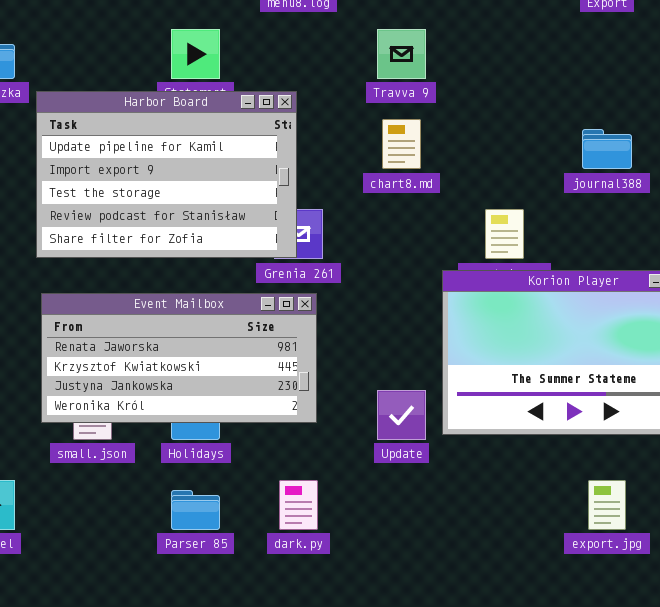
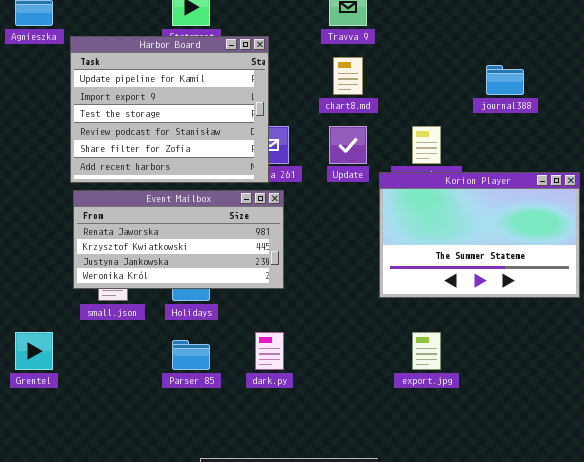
Harbor Board: [36,91,297,258] -> [70,36,269,183], resized
Update: [377,390,426,440] -> [329,126,367,164], moved
export.jpg: [588,480,626,530] -> [412,332,441,370], moved

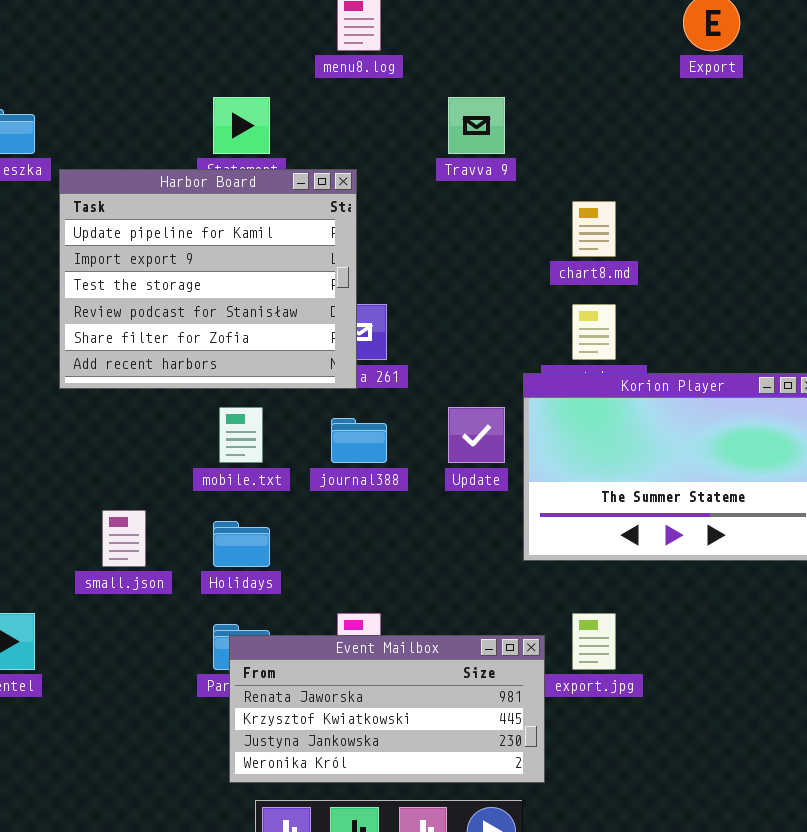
chart8.md: [333,57,363,95] -> [572,201,616,257], moved
journal388: [486,65,524,95] -> [331,418,387,463], moved
Update: [329,126,367,164] -> [448,407,505,463], moved
Event Mailbox: [73,190,284,289] -> [229,635,545,783], moved

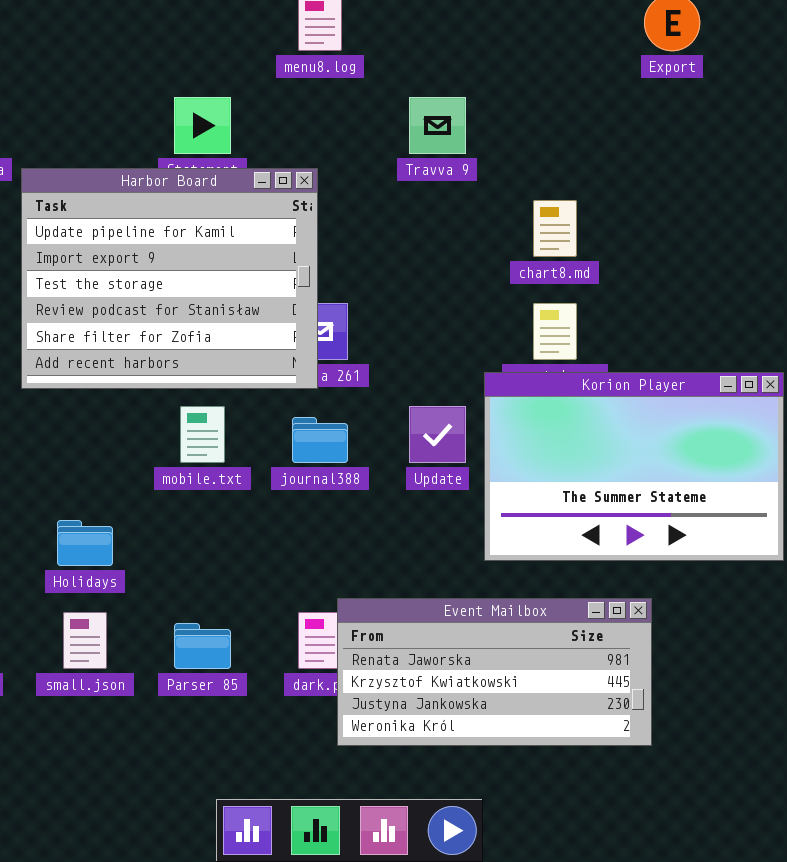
small.json: [102,510,146,567] -> [63,612,107,669], moved
Holidays: [213,521,270,567] -> [57,520,113,566], moved
Event Mailbox: [229,635,545,783] -> [337,598,652,746], moved

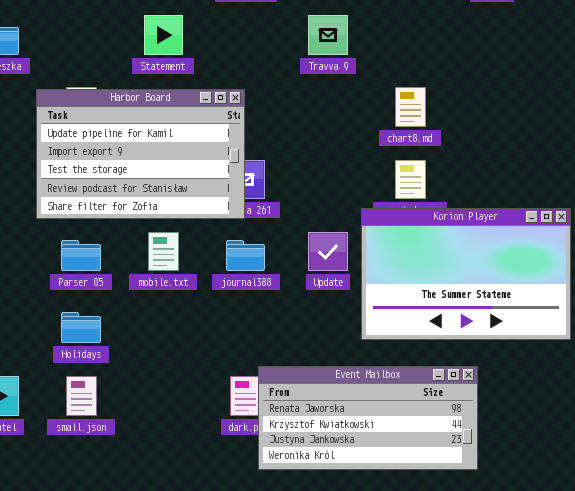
Harbor Board: [21,168,318,389] -> [36,89,245,219], resized
Parser 85: [174,623,231,669] -> [61,240,101,271], moved

